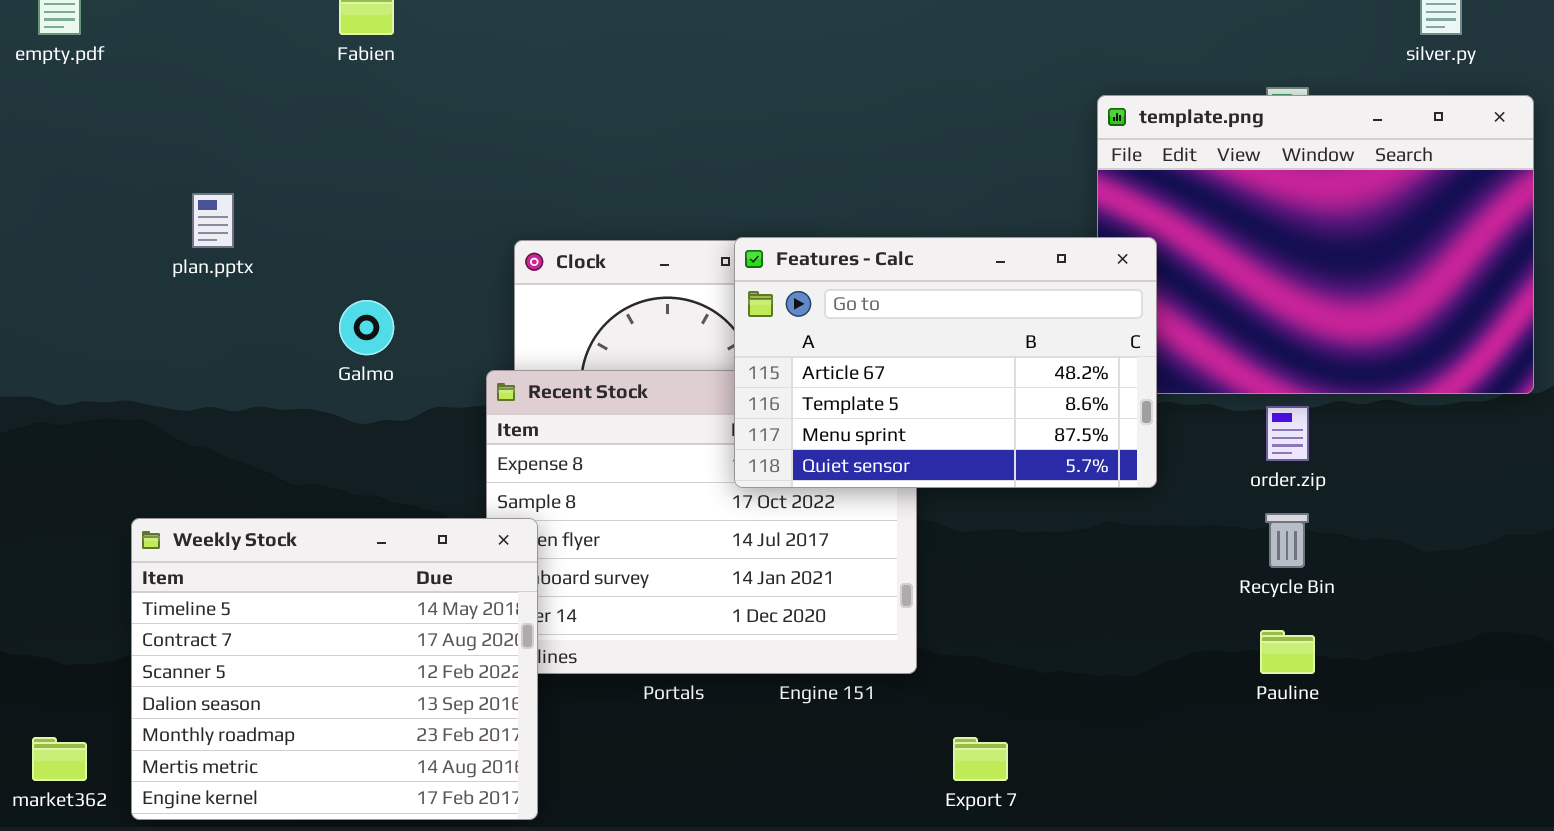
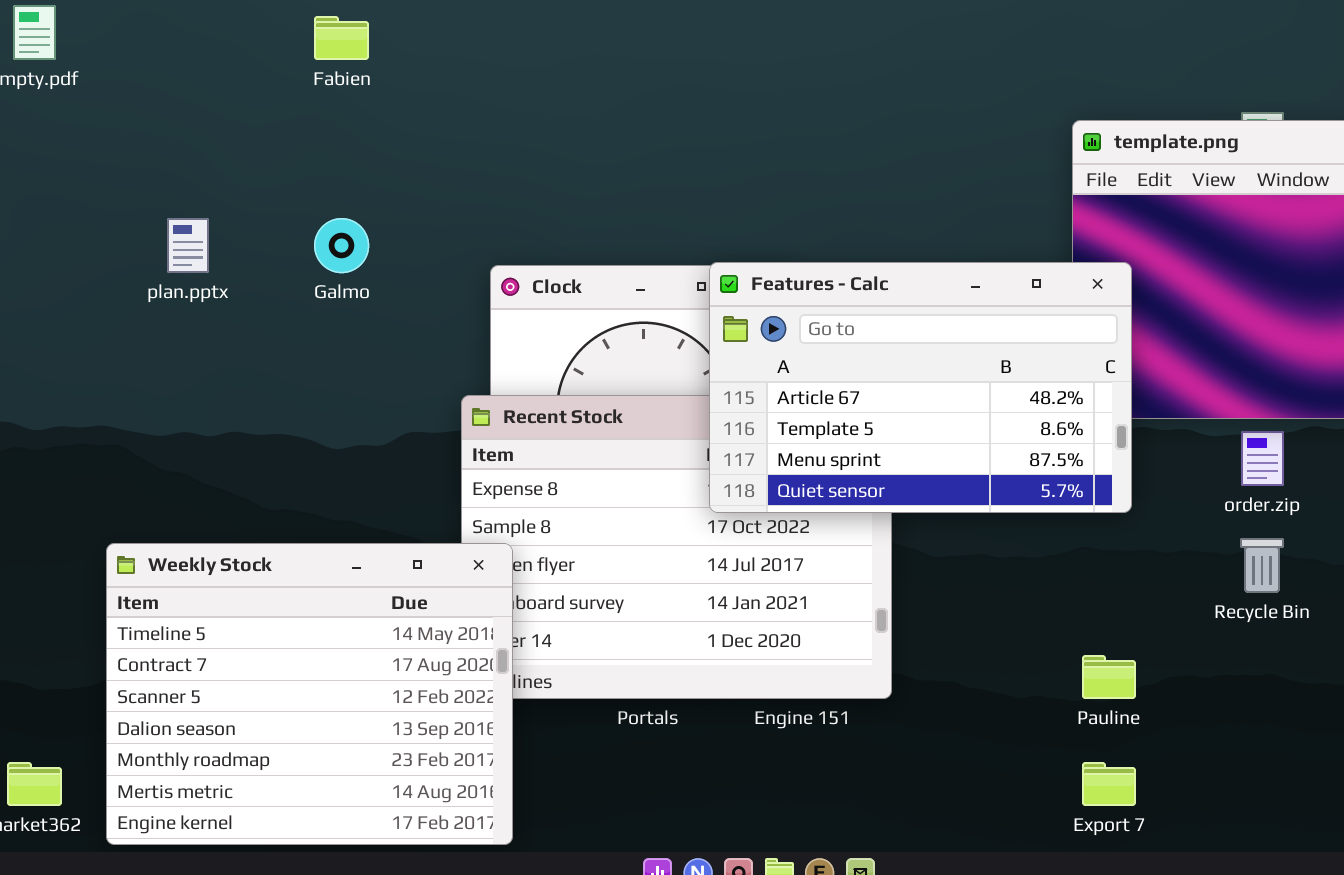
Galmo: [339,300,394,355] -> [314,218,369,273], moved
Pauline: [1260,630,1315,674] -> [1082,655,1136,699], moved
Export 7: [953,737,1008,781] -> [1082,762,1136,806], moved

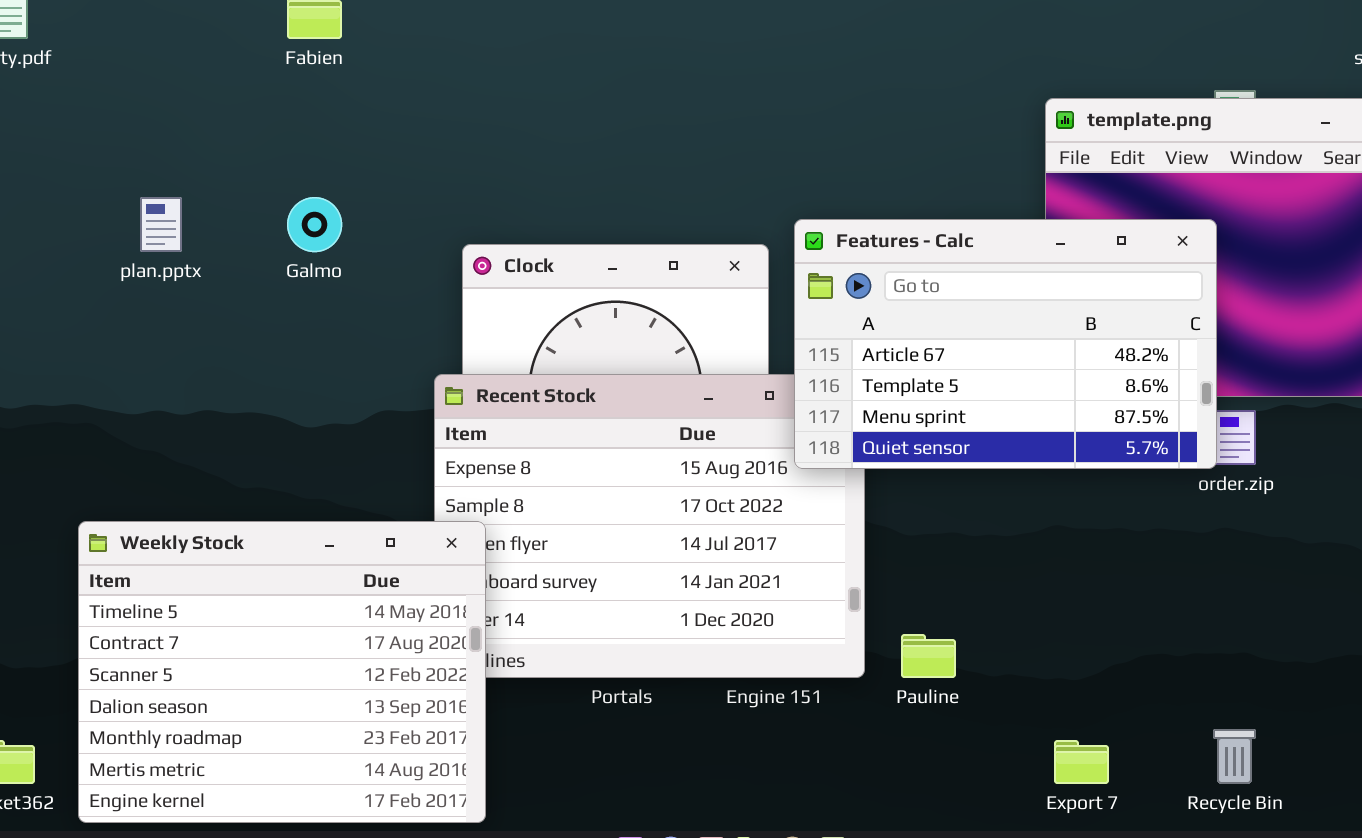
Features - Calc: [709,262,1132,513] -> [794,219,1217,469], moved
Recycle Bin: [1240,538,1284,593] -> [1213,729,1256,784], moved
Pauline: [1082,655,1136,699] -> [901,634,956,678], moved

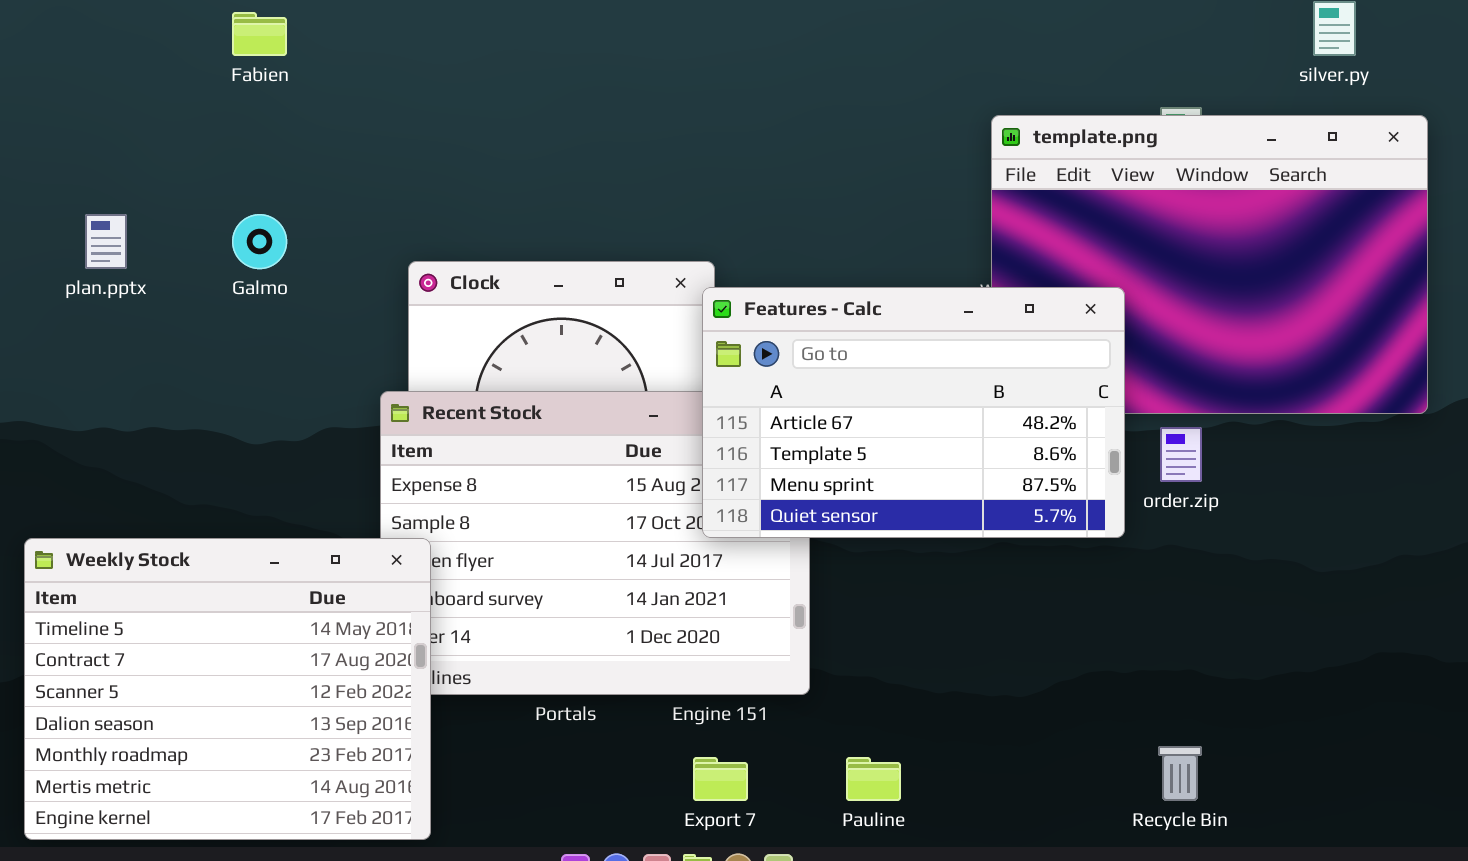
Features - Calc: [794,219,1217,469] -> [702,287,1125,538], moved
Pauline: [901,634,956,678] -> [846,757,901,801], moved
Export 7: [1054,740,1109,784] -> [693,757,748,801], moved

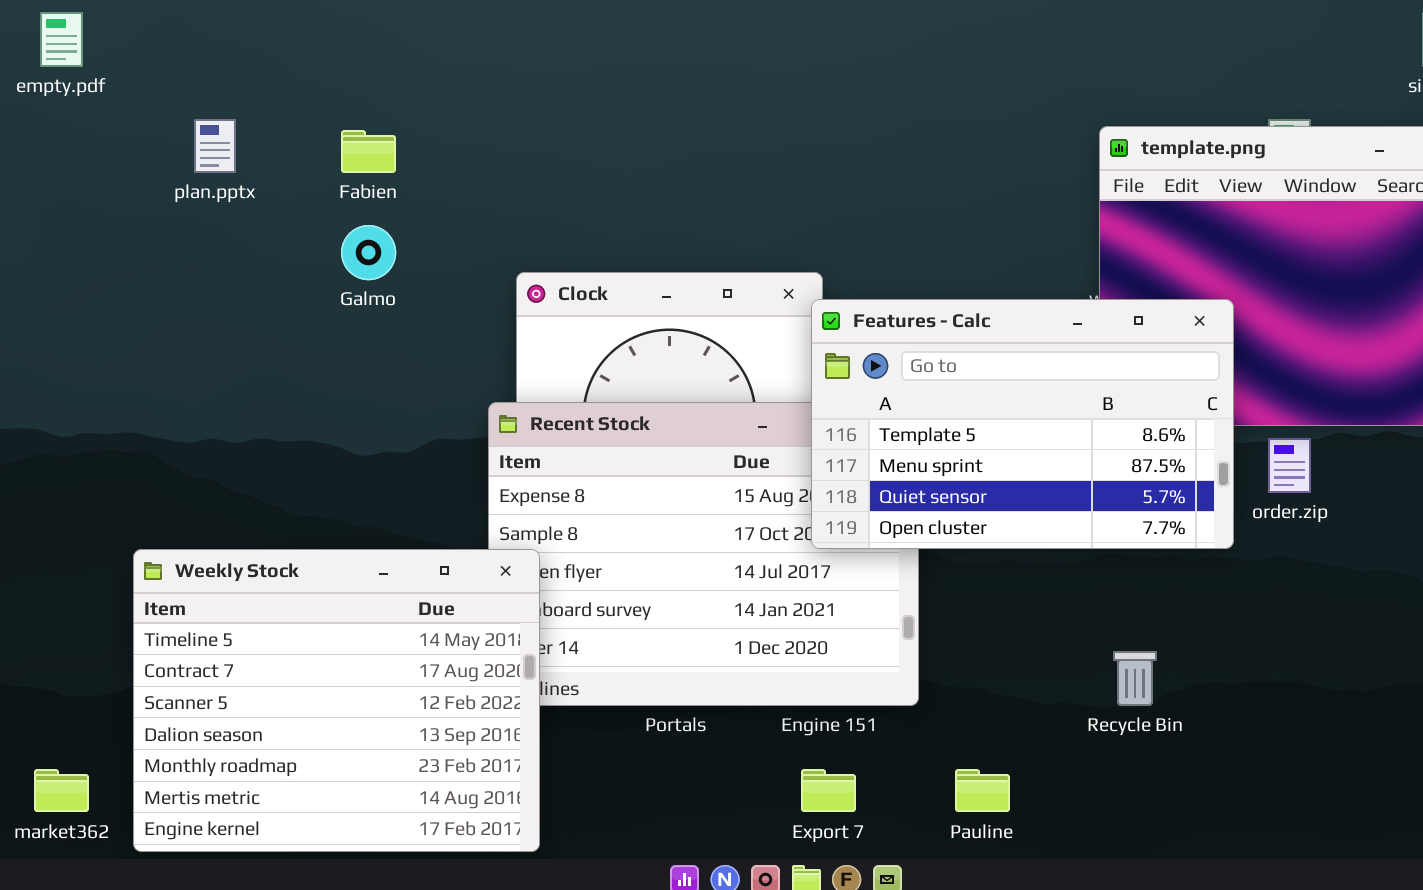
Fabien: [232,12,287,56] -> [341,130,396,173], moved
plan.pptx: [85,214,127,269] -> [194,119,236,173], moved
Features - Calc: [702,287,1125,538] -> [811,299,1234,549], scrolled down 1 row
Recycle Bin: [1158,746,1202,801] -> [1113,651,1157,706], moved

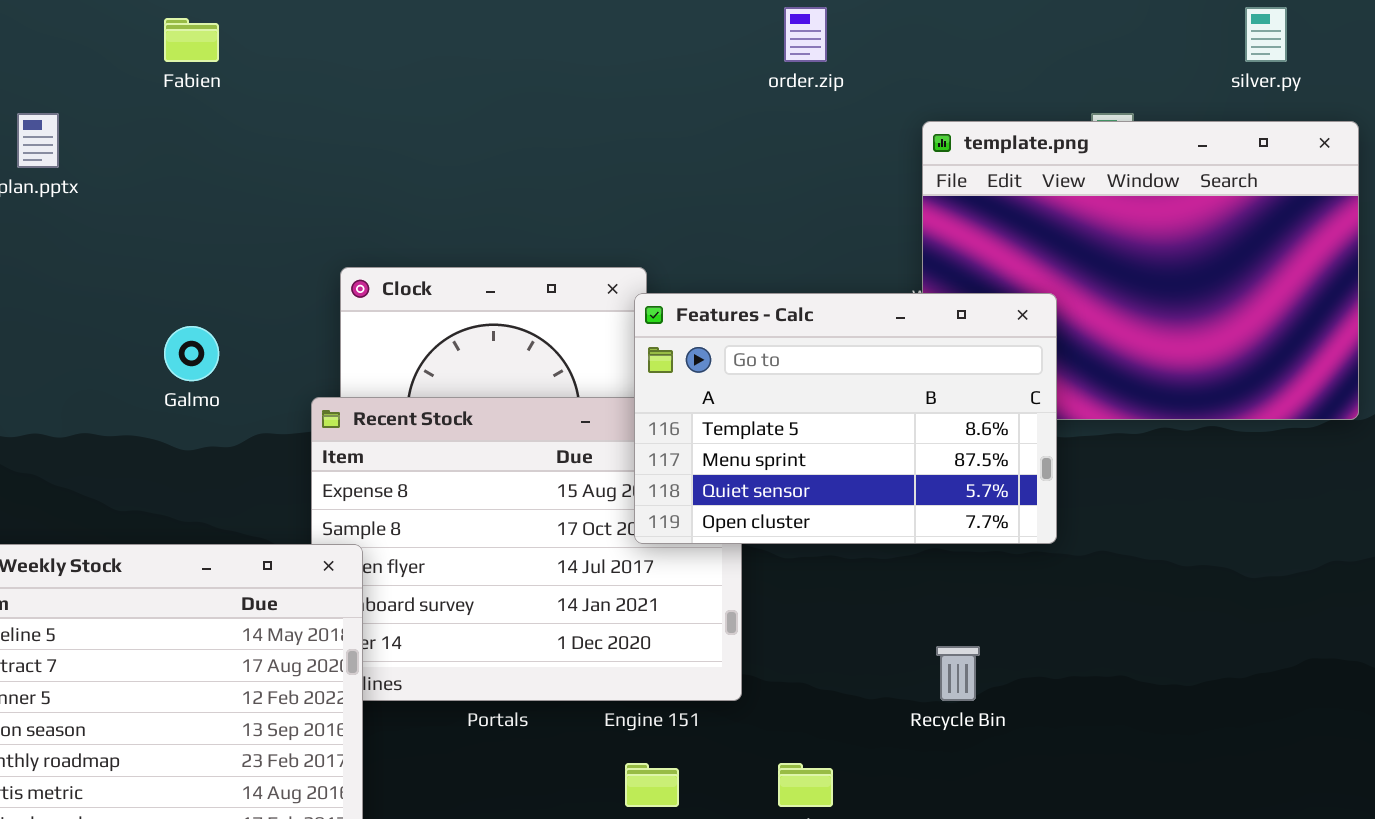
Fabien: [341,130,396,173] -> [164,18,219,62], moved
Galmo: [341,225,396,280] -> [164,326,219,381], moved
order.zip: [1268,438,1311,493] -> [784,7,827,62], moved

